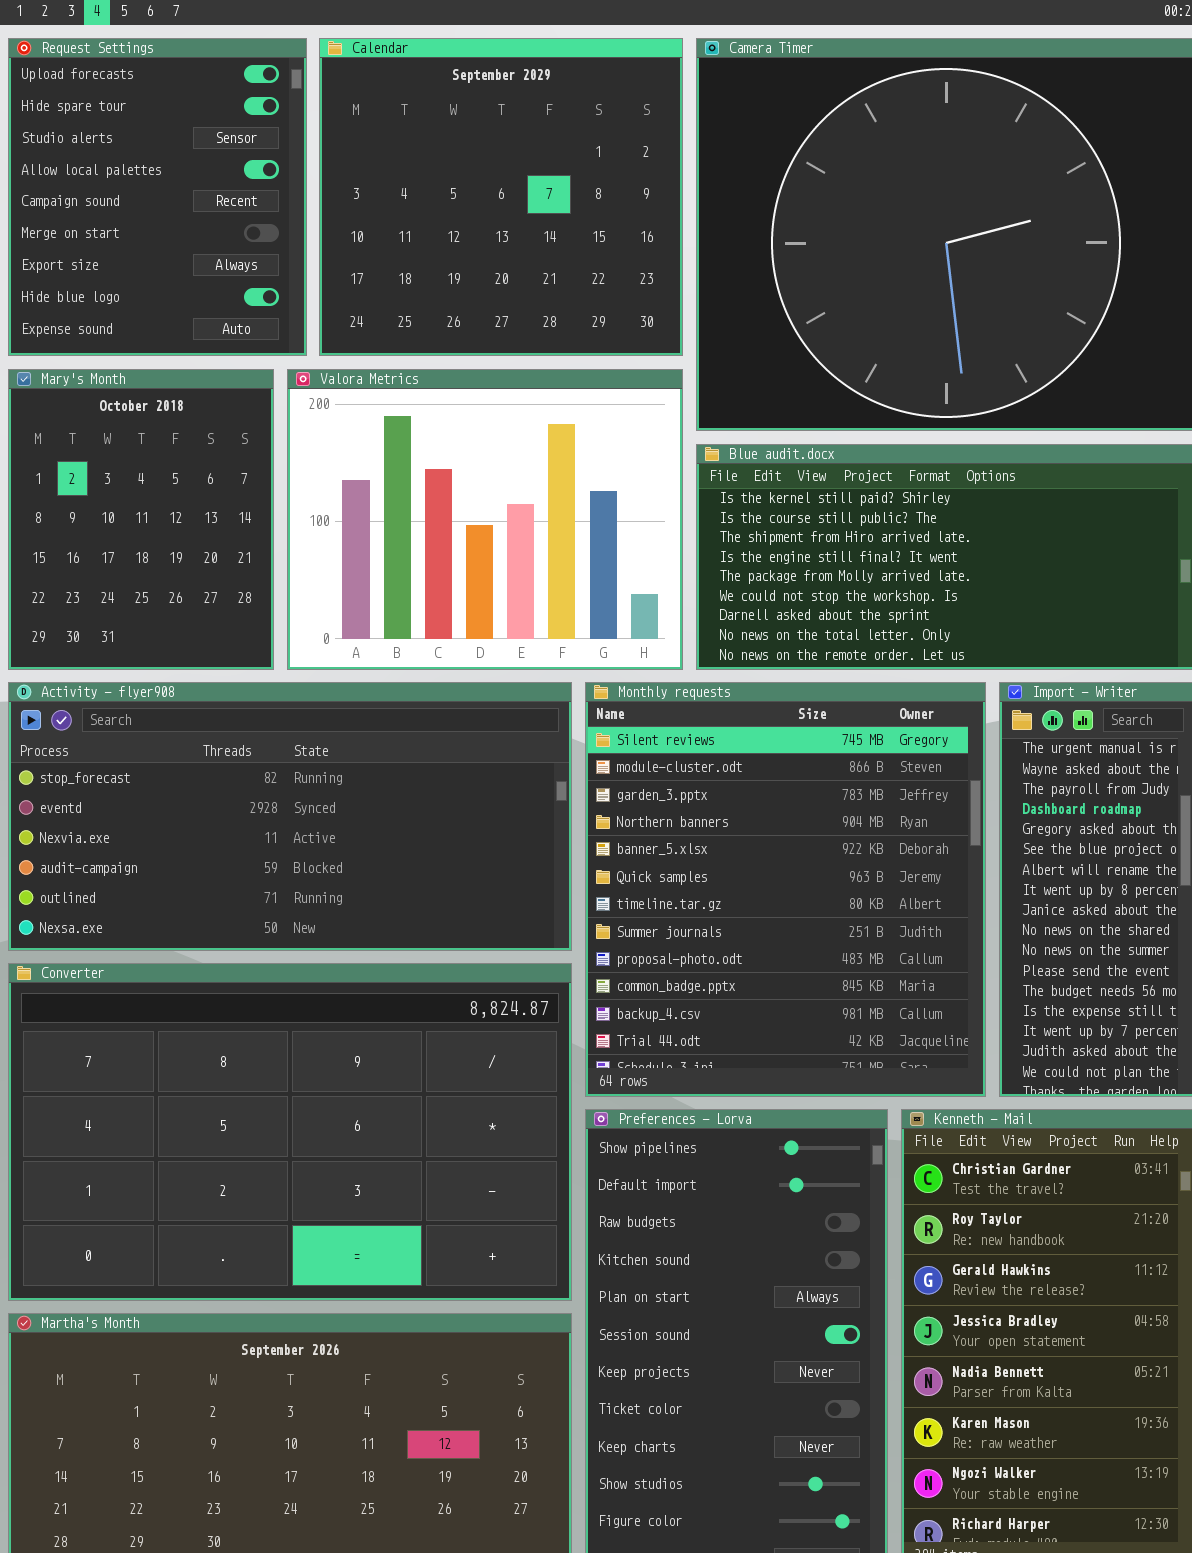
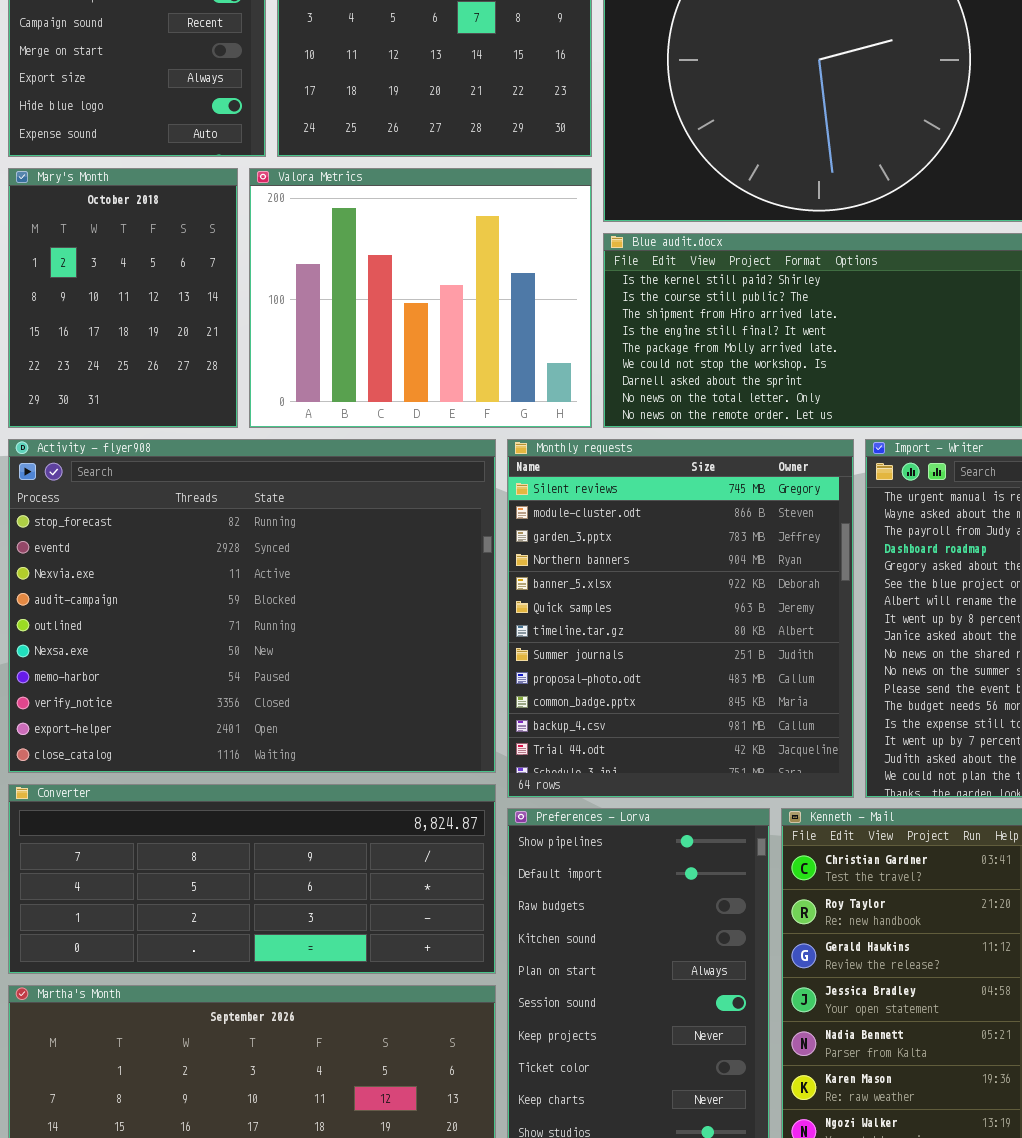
Activity - flyer908: [8,682,572,951] -> [8,439,496,773], resized
Converter: [8,963,572,1301] -> [8,784,496,974], resized

